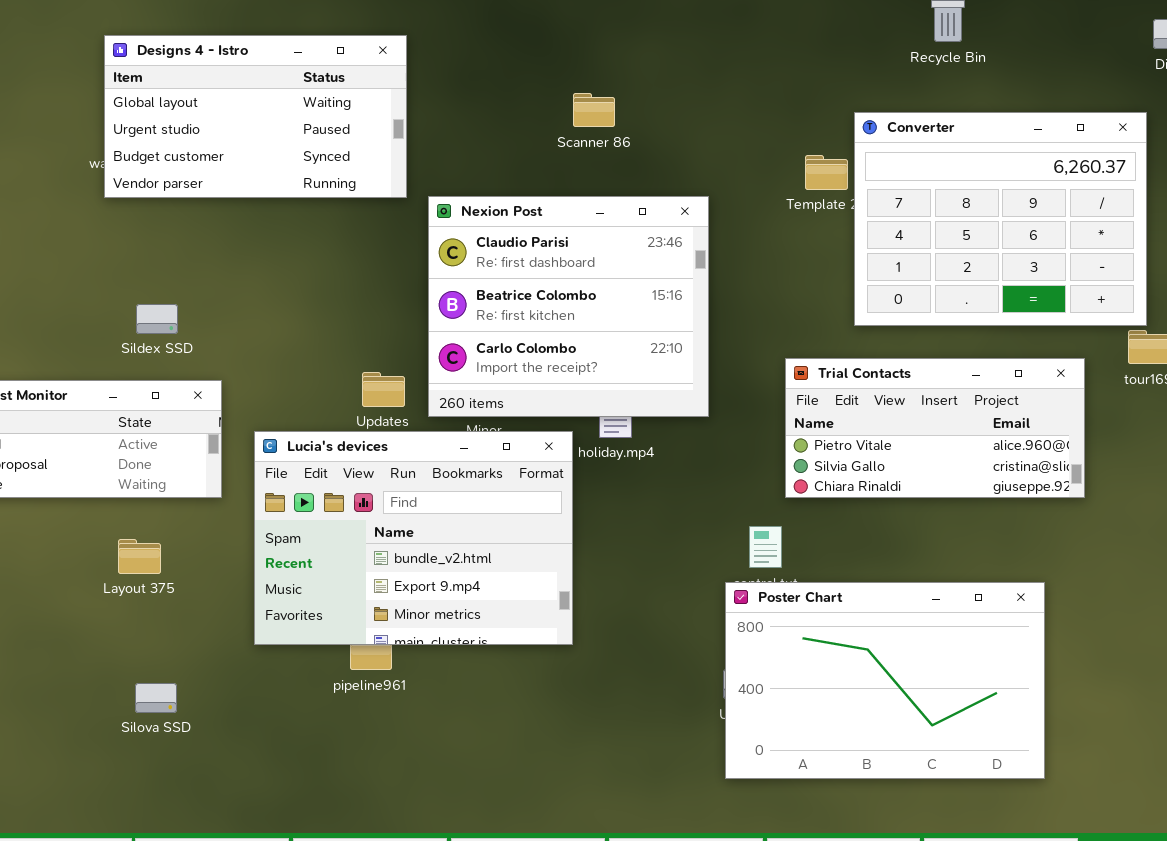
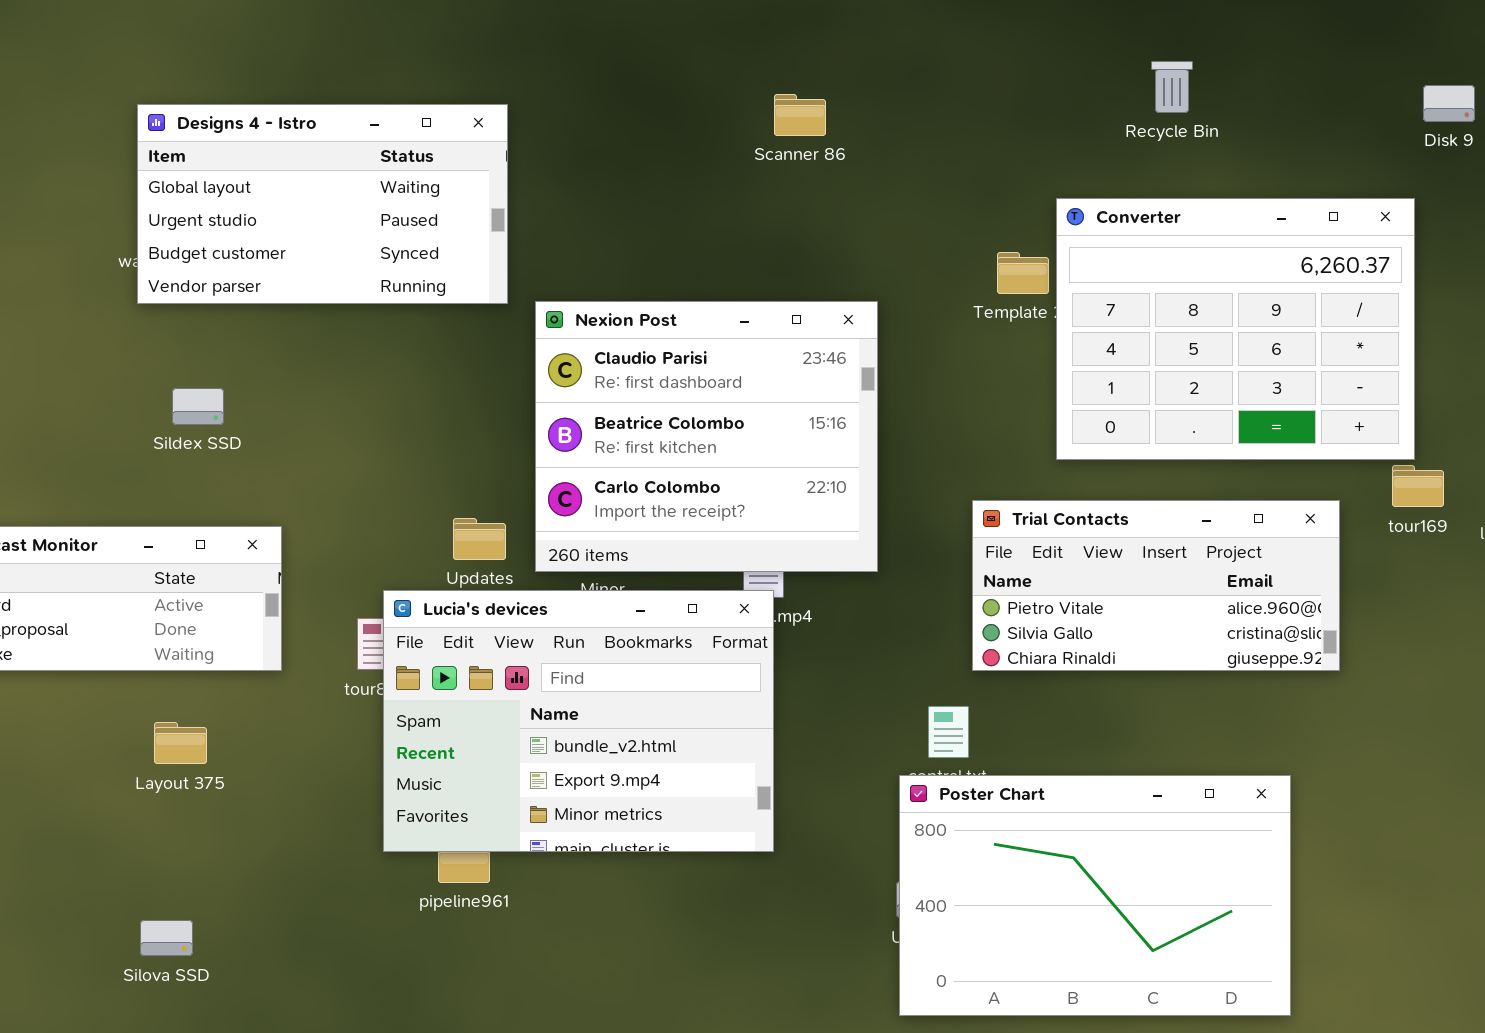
Scanner 86: [573,93,615,127] -> [774,94,826,136], moved
Sildex SSD: [136,304,178,334] -> [172,388,224,425], moved
Lucia's devices: [254,431,573,645] -> [383,590,774,852], moved
Silova SSD: [135,683,177,713] -> [140,920,193,956], moved

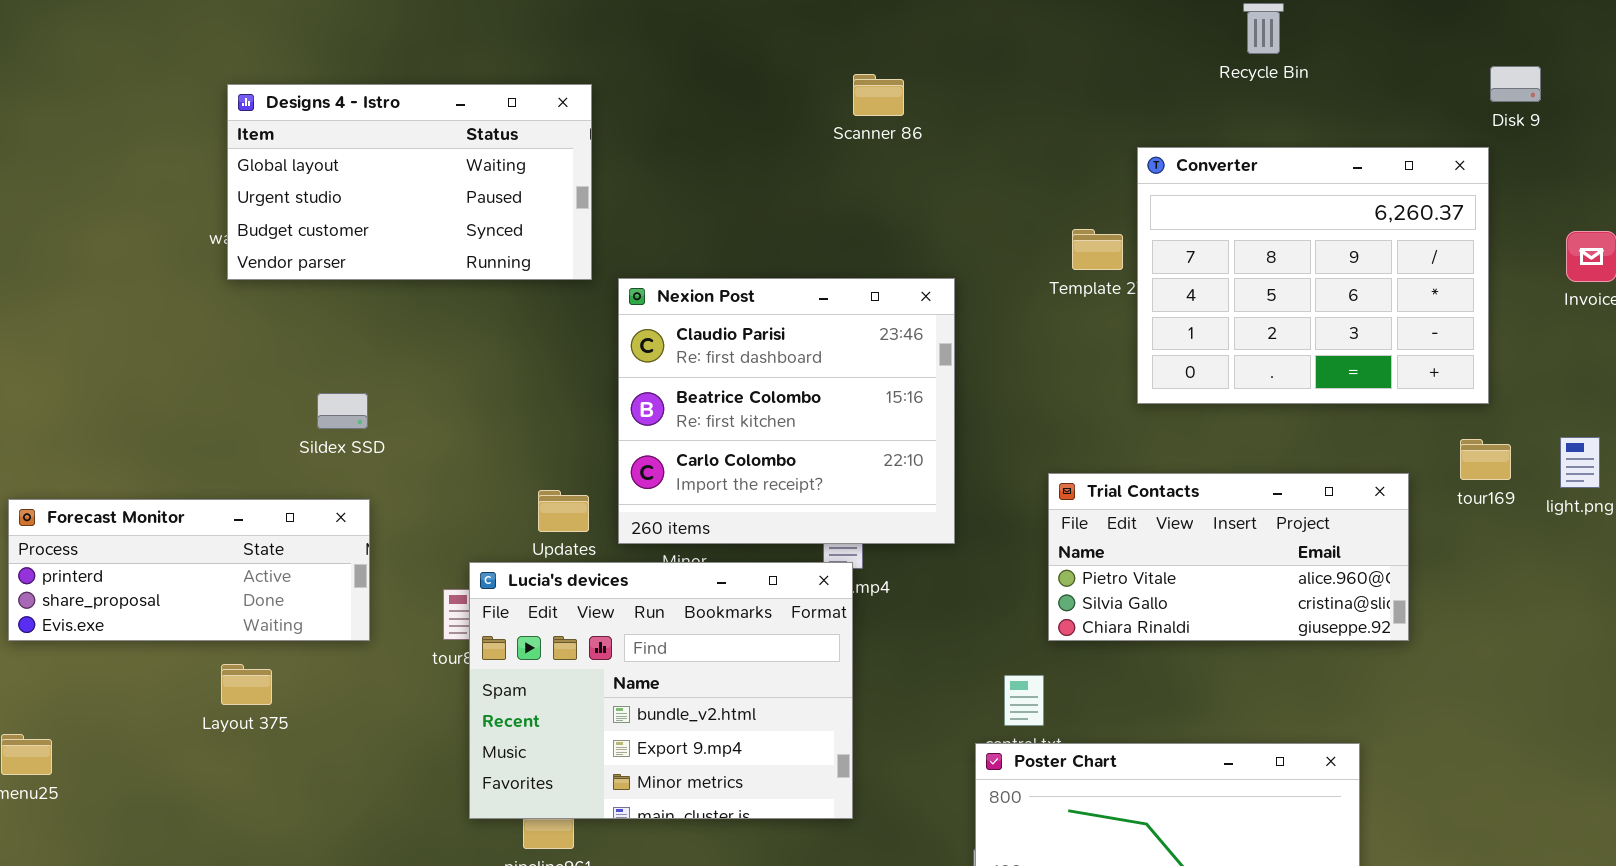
Recycle Bin: [1151,61,1193,113] -> [1243,3,1284,54], moved
Converter: [1056,198,1415,460] -> [1137,147,1489,404], moved
Sildex SSD: [172,388,224,425] -> [317,393,368,429], moved
Layout 375: [154,722,207,764] -> [221,664,272,705], moved

